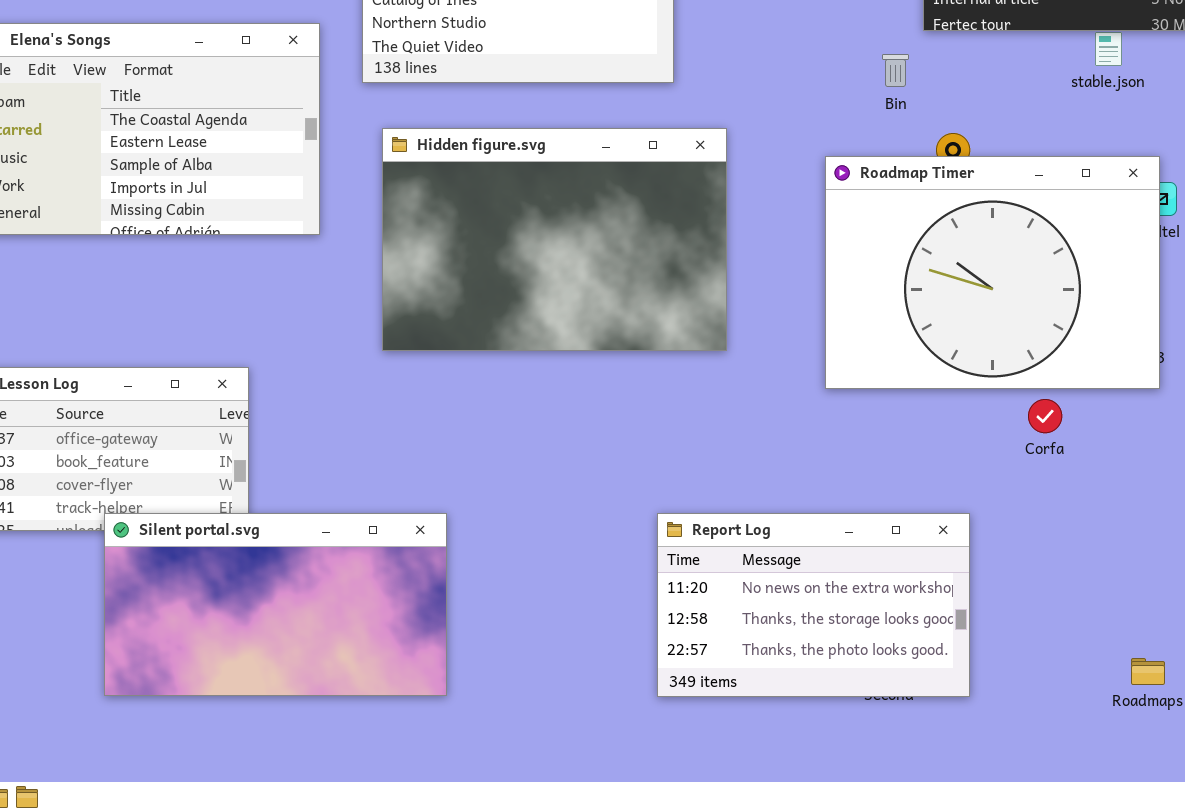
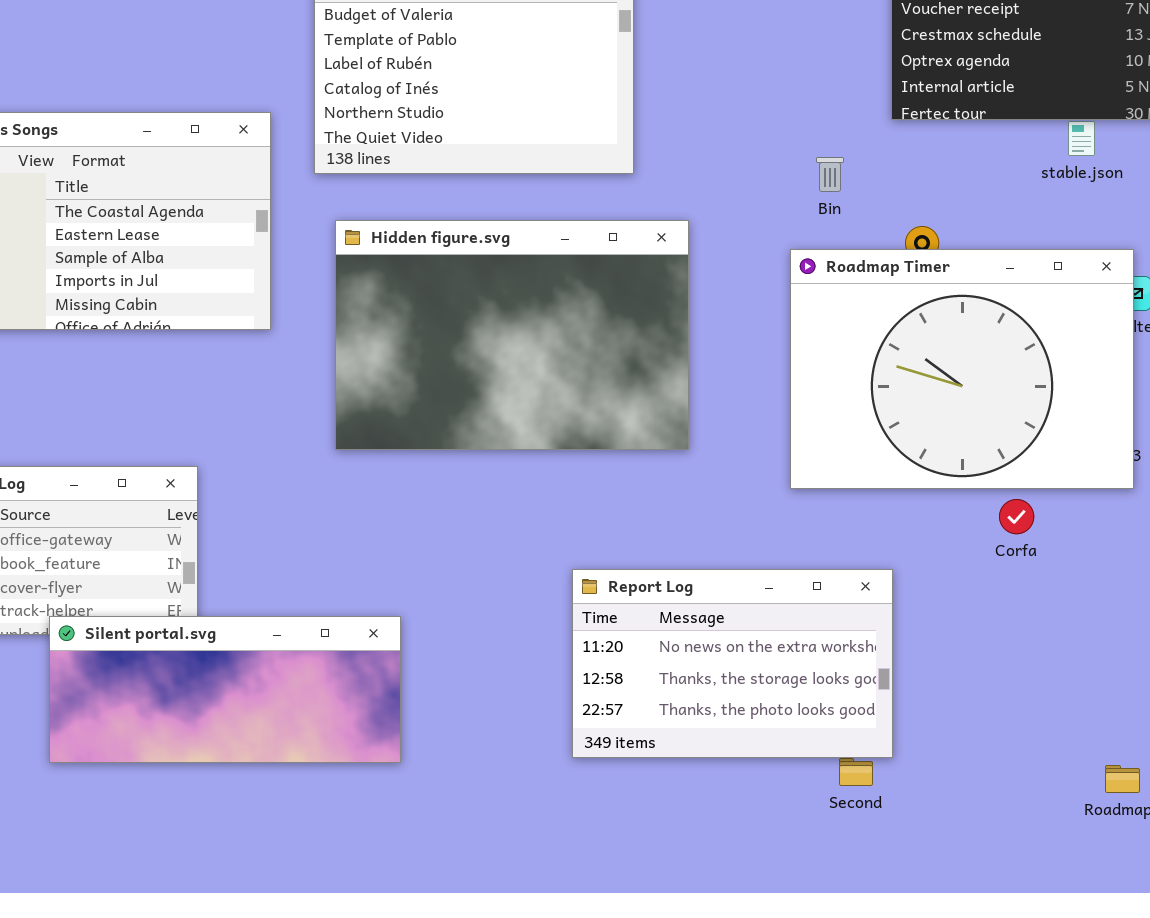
Bin: [882,54,909,87] -> [816,157,844,192], moved
Silent portal.svg: [104,513,447,696] -> [49,616,401,763], resized
Report Log: [657,513,970,697] -> [572,569,893,758], moved

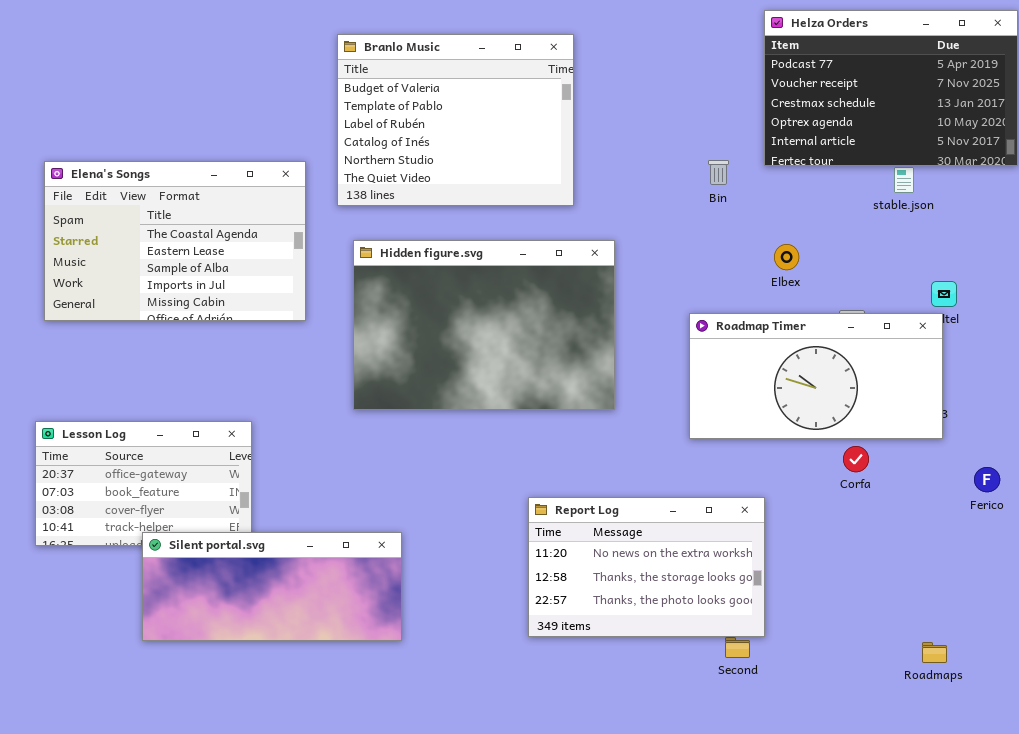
Bin: [816,157,844,192] -> [708,160,729,185], moved
Roadmap Timer: [790,249,1134,489] -> [689,313,943,439], resized

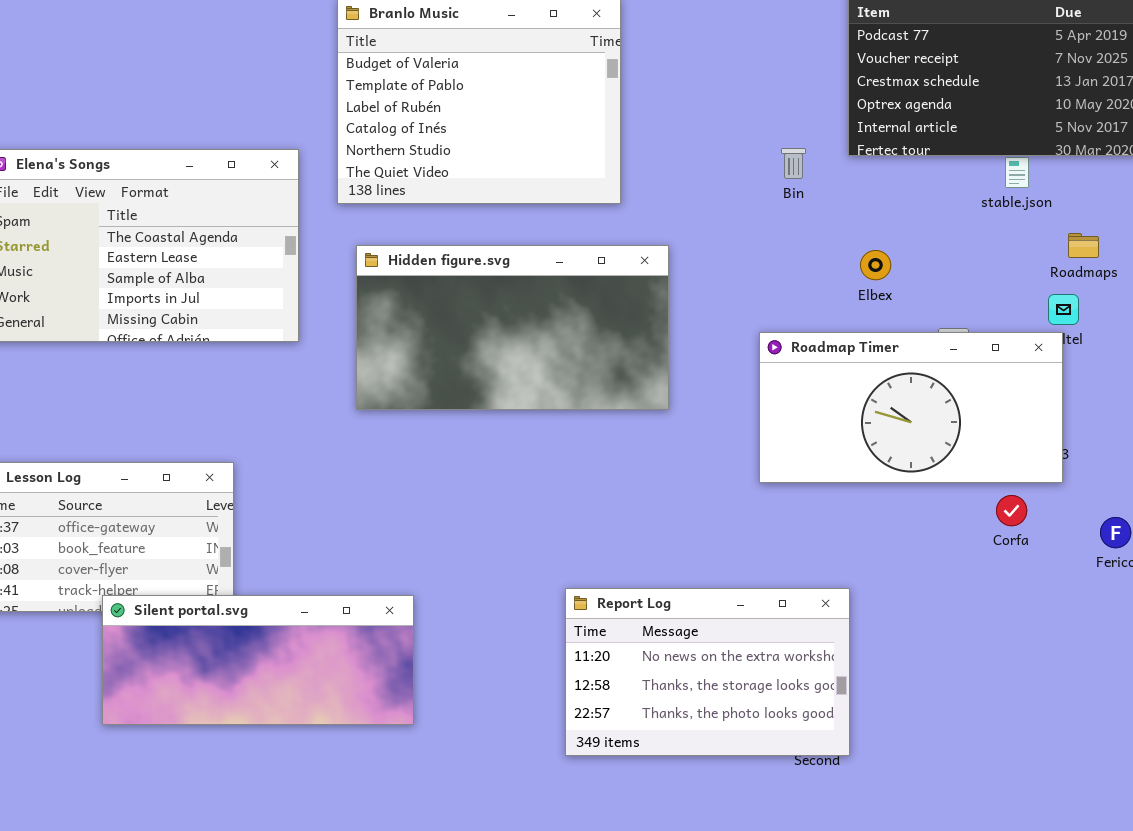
Hidden figure.svg: [353,240,615,410] -> [356,245,669,410], resized
Corfa: [843,446,869,472] -> [996,495,1027,526], moved
Report Log: [528,497,765,637] -> [565,588,850,756], moved
Roadmaps: [922,642,947,663] -> [1068,233,1099,258], moved

